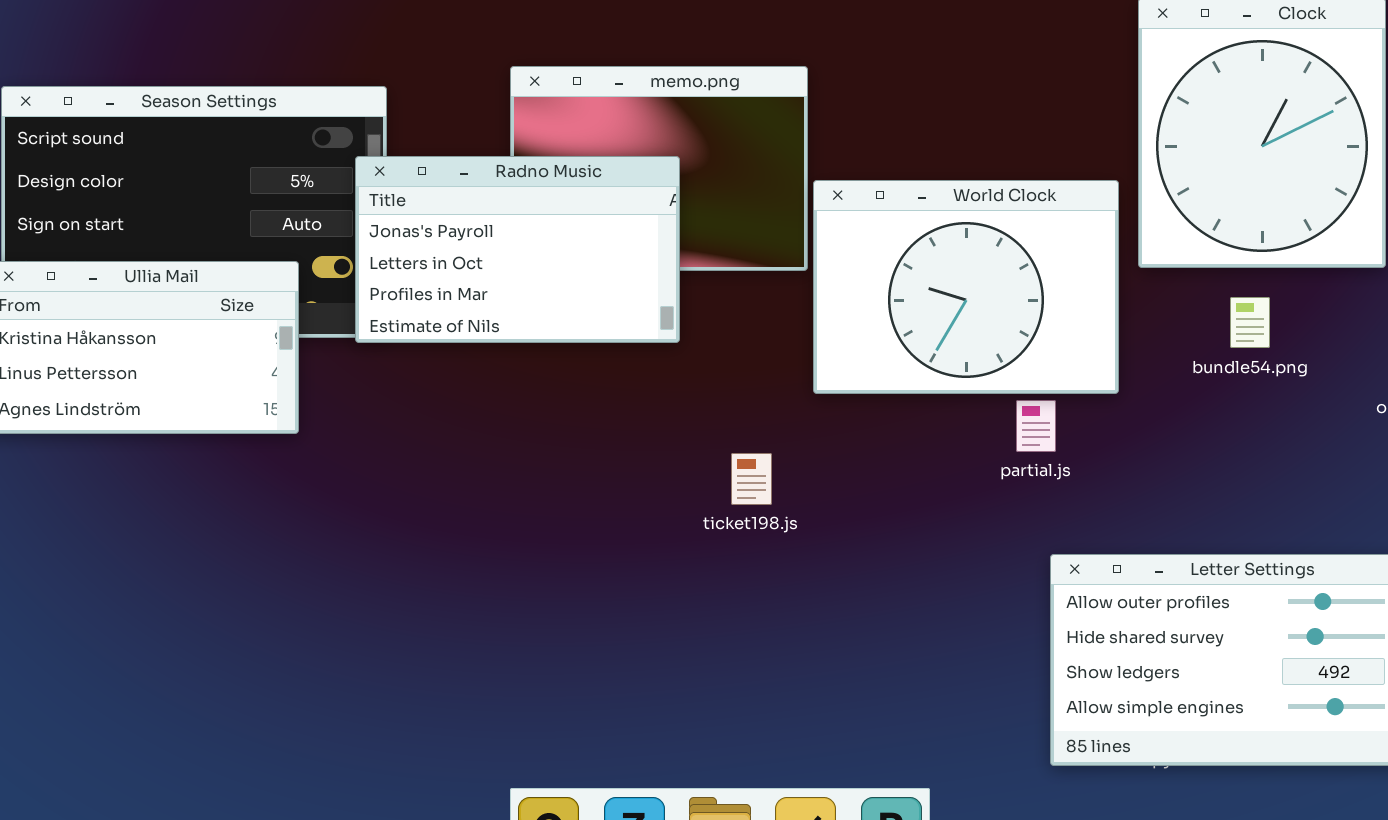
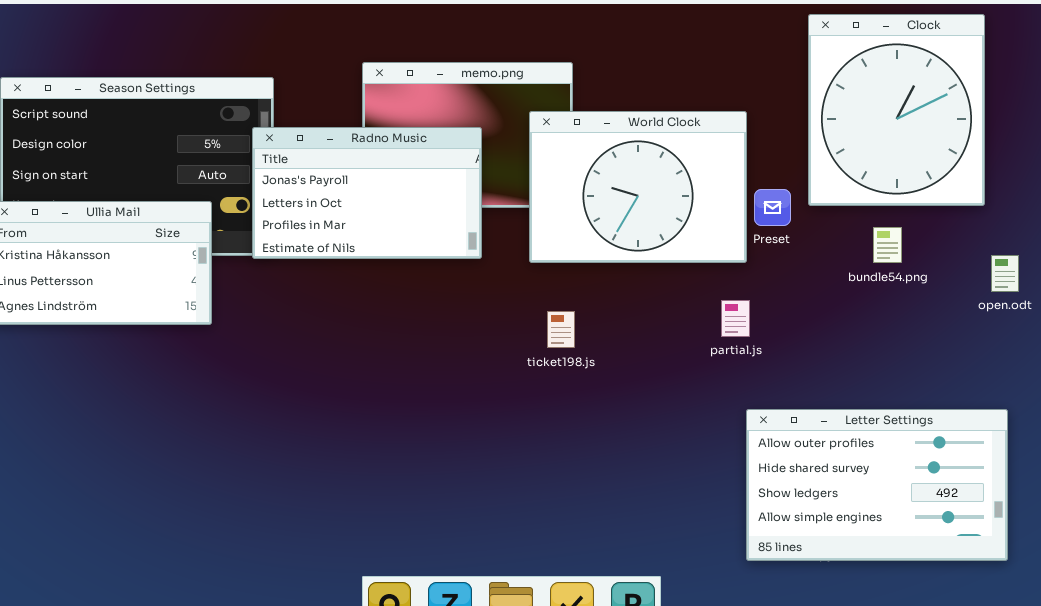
World Clock: [813,180,1119,394] -> [529,111,747,263], moved
ticket198.js: [731,453,772,505] -> [547,311,575,348], moved

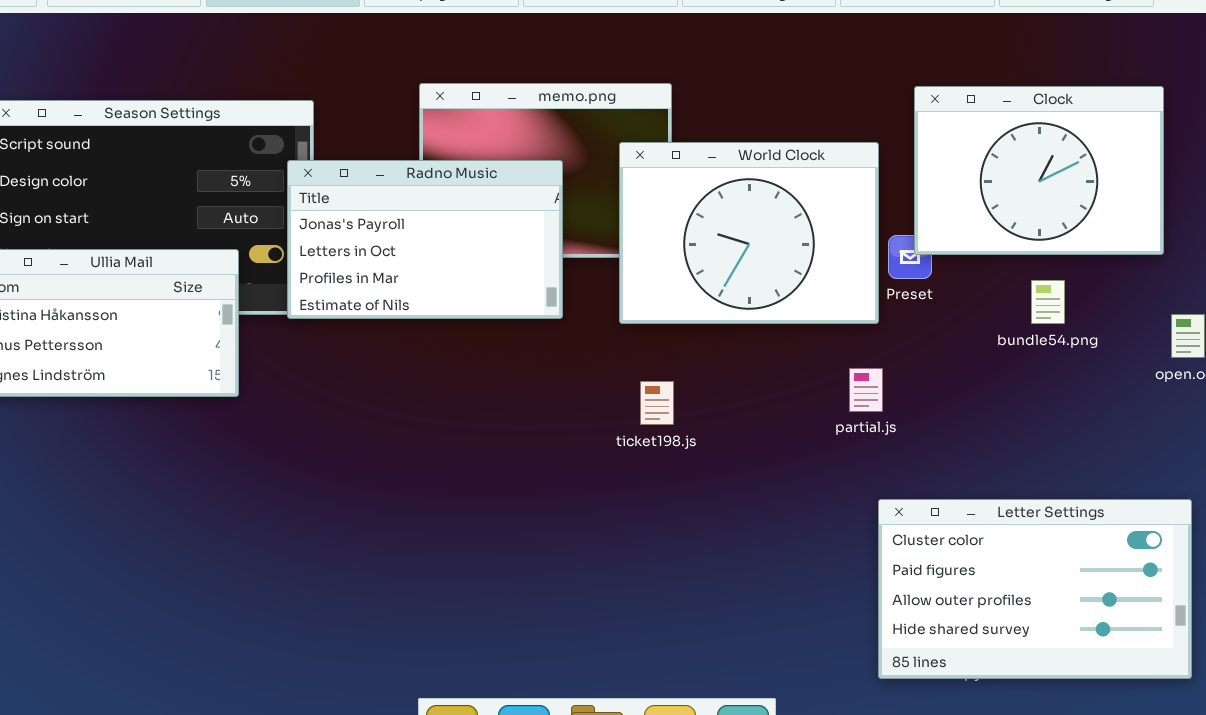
Clock: [808,14,985,206] -> [914,86,1164,255], resized
Letter Settings: [746,409,1008,561] -> [878,499,1192,679], scrolled up 2 rows

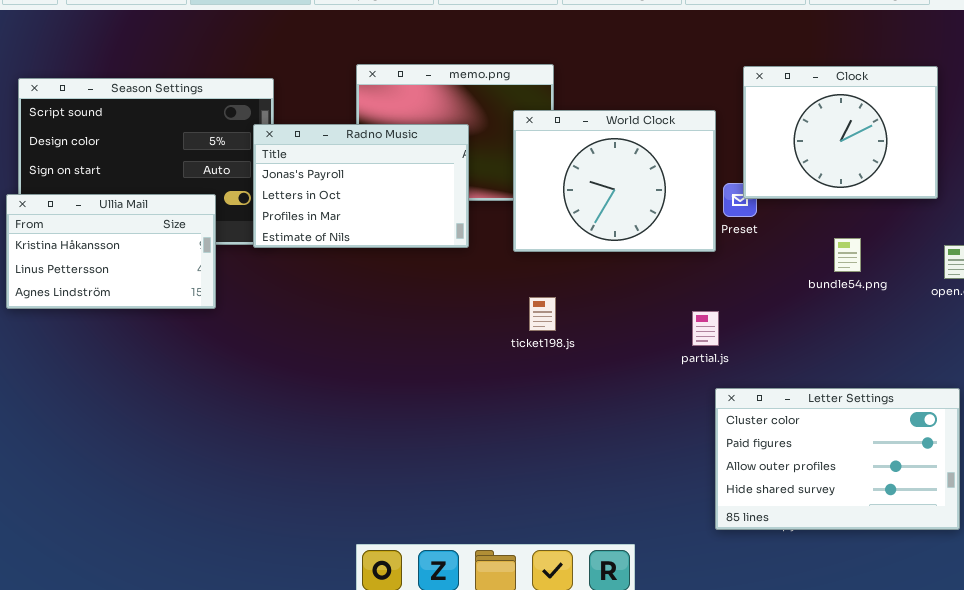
bundle54.png: [1031,280,1065,324] -> [834,238,861,272], moved
partial.js: [849,368,883,412] -> [692,311,719,346], moved

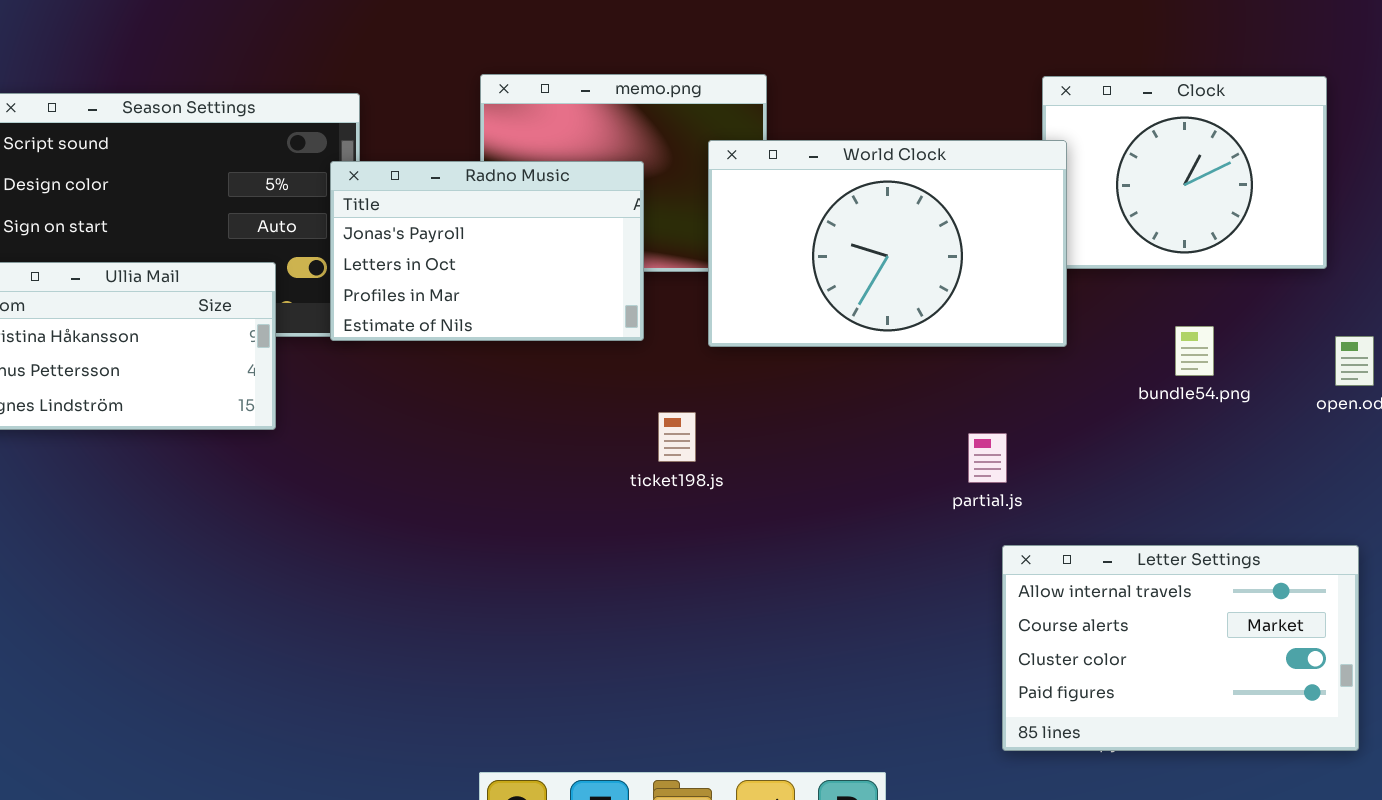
World Clock: [513,110,716,252] -> [708,140,1067,347], resized
ticket198.js: [529,297,556,331] -> [658,412,696,462], moved
Letter Settings: [715,388,960,530] -> [1002,545,1359,751], scrolled up 2 rows

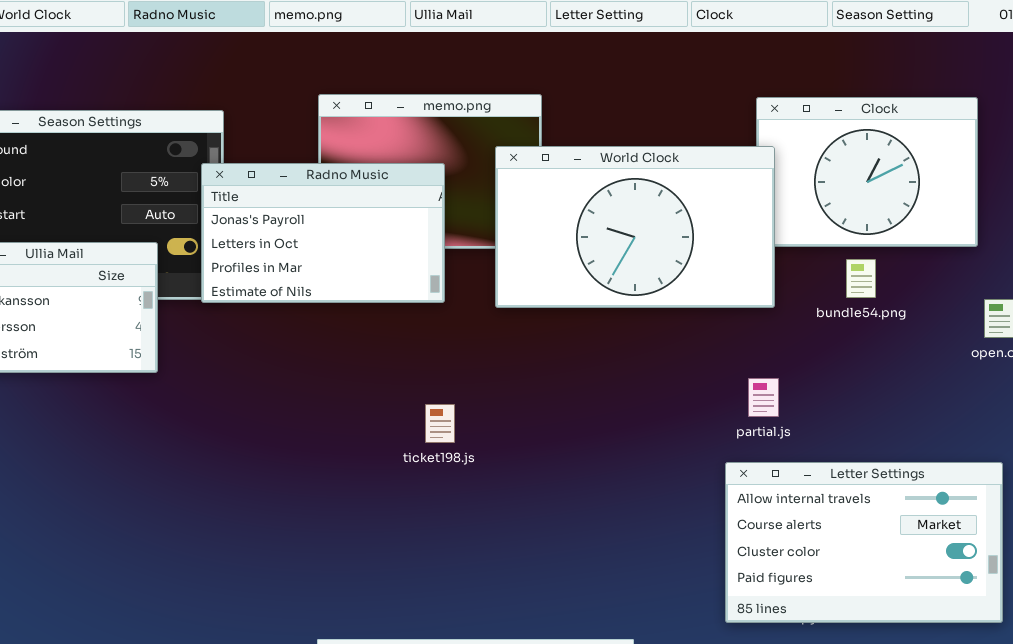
bundle54.png: [1175,326,1214,376] -> [846,259,876,298], moved
ticket198.js: [658,412,696,462] -> [425,404,455,443], moved
partial.js: [968,433,1007,483] -> [748,378,779,417], moved

